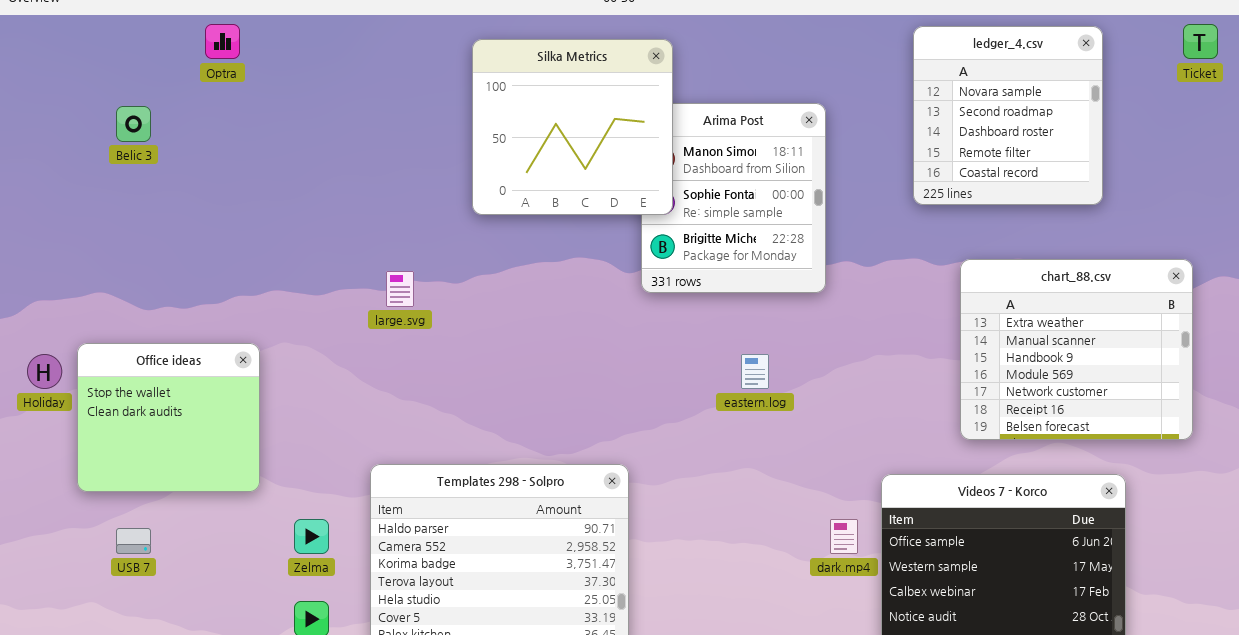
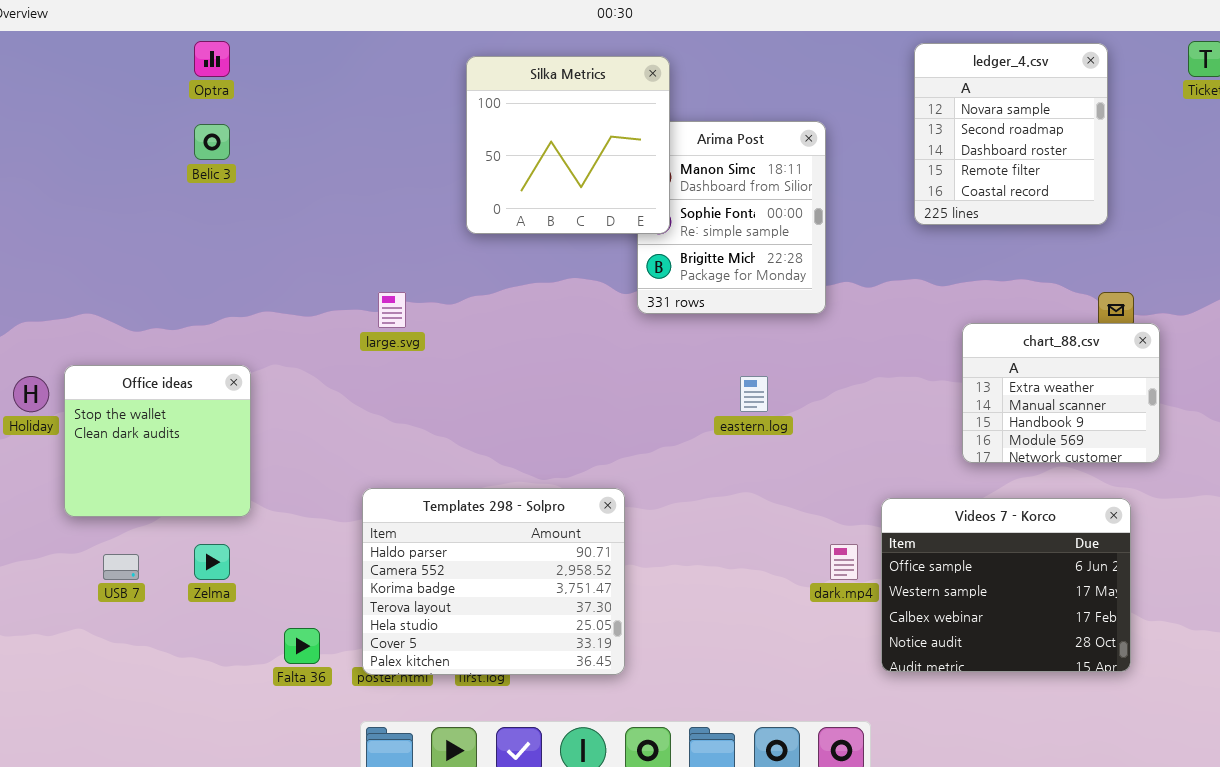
Belic 3: [116,106,151,142] -> [194,124,230,160], moved
chart_88.csv: [960,259,1193,440] -> [962,323,1160,463], resized
Zelma: [294,519,329,554] -> [194,544,230,580], moved

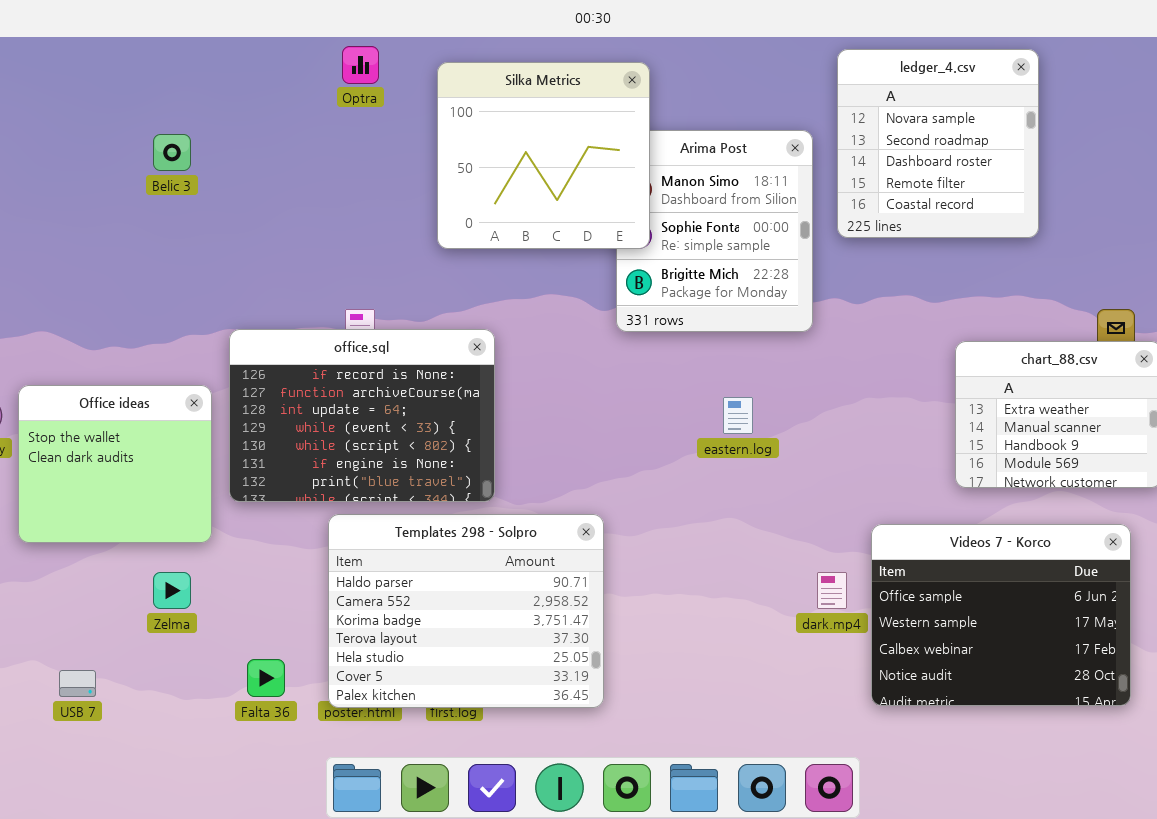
Optra: [194,41,230,77] -> [342,46,379,84], moved
ledger_4.csv: [914,43,1108,225] -> [837,49,1039,238], moved
office.sql: none -> [229,329,495,502], opened
USB 7: [103,554,139,580] -> [59,670,96,697], moved

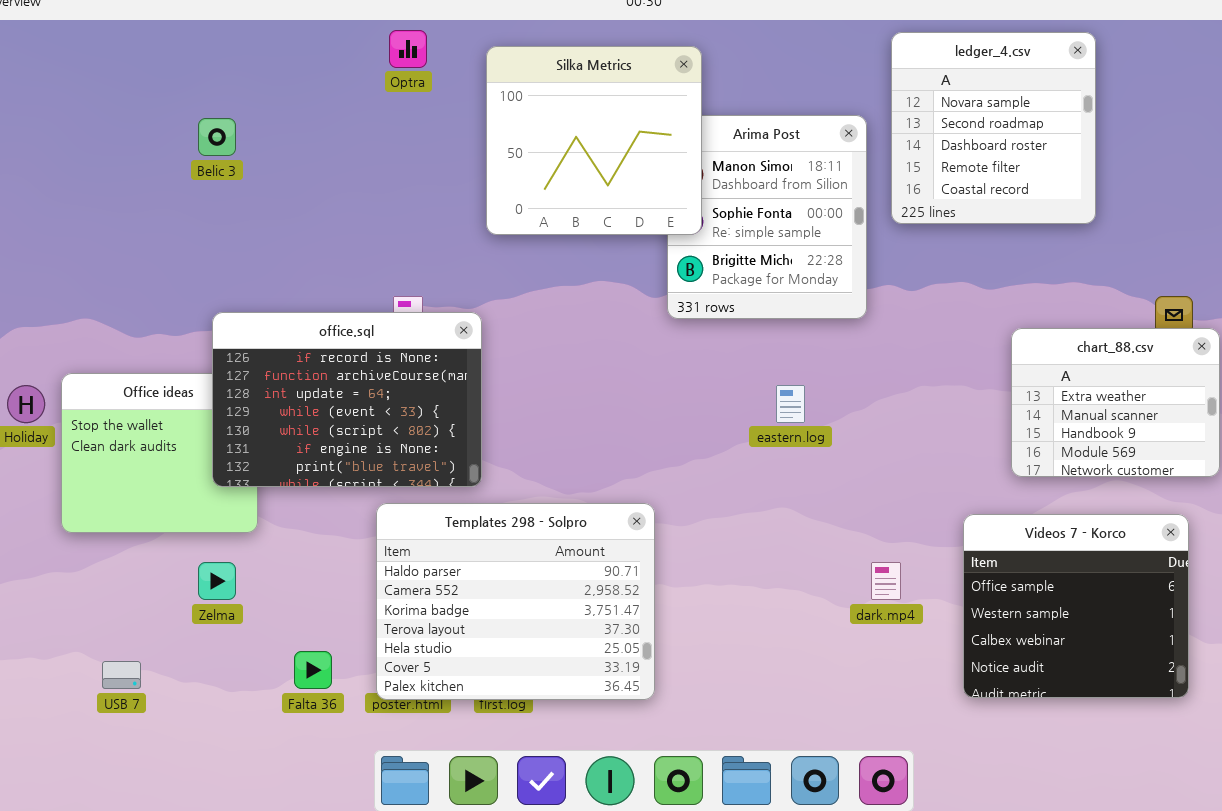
office.sql: [229,329,495,502] -> [212,312,482,487], moved
Videos 7 - Korco: [871,524,1131,706] -> [963,514,1189,698], resized

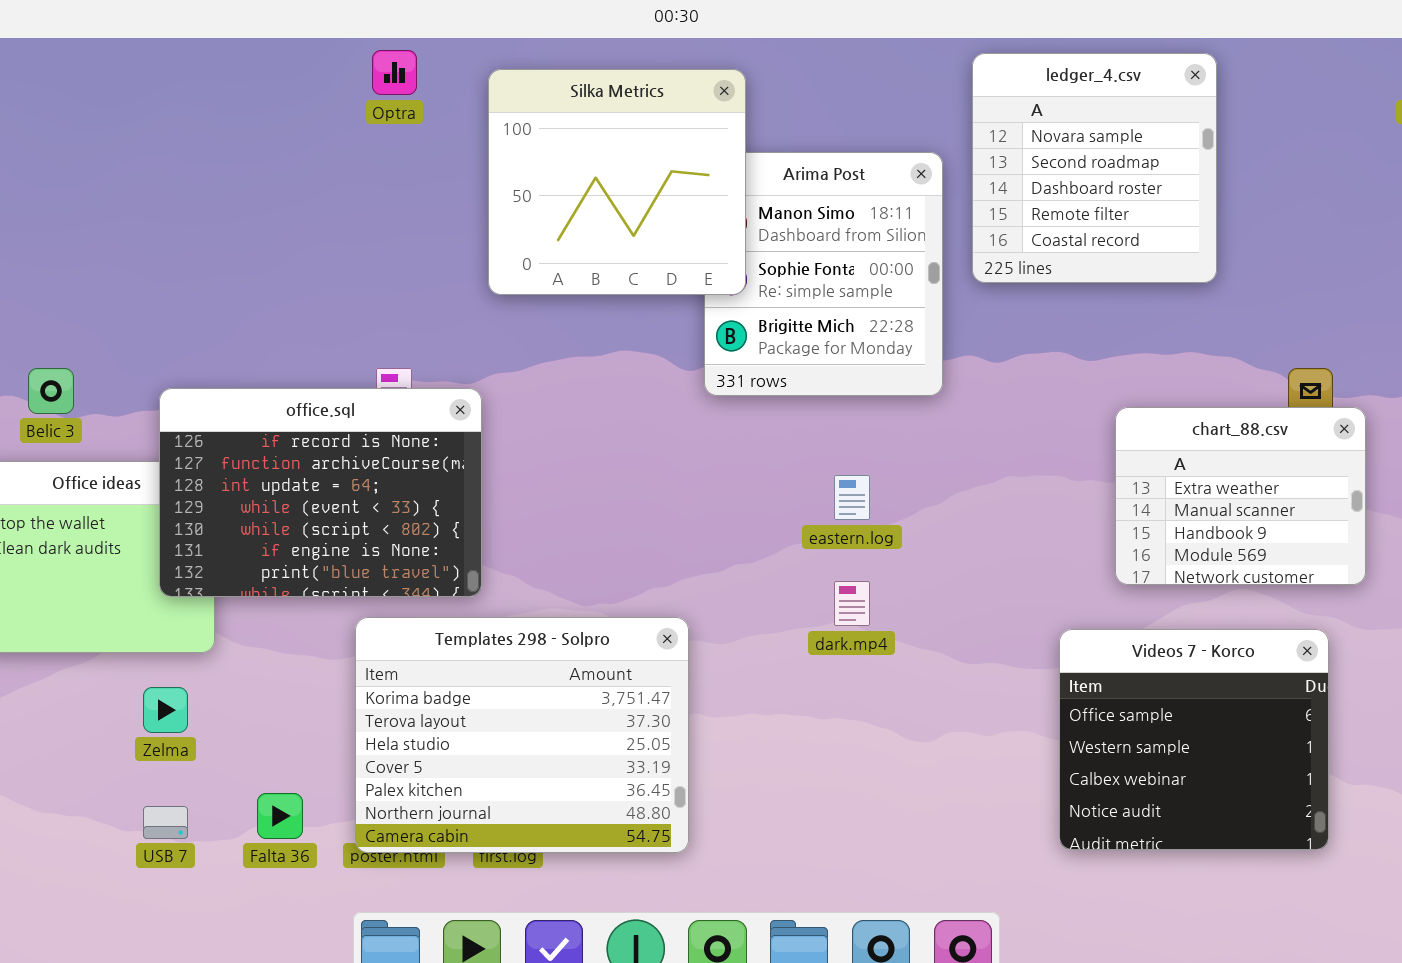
Belic 3: [198,118,236,156] -> [28,368,74,414], moved
Templates 298 - Solpro: [376,503,655,700] -> [355,617,689,853], scrolled down 2 rows
dark.mp4: [871,562,901,600] -> [834,581,870,626], moved
USB 7: [102,661,141,689] -> [143,806,188,839], moved

